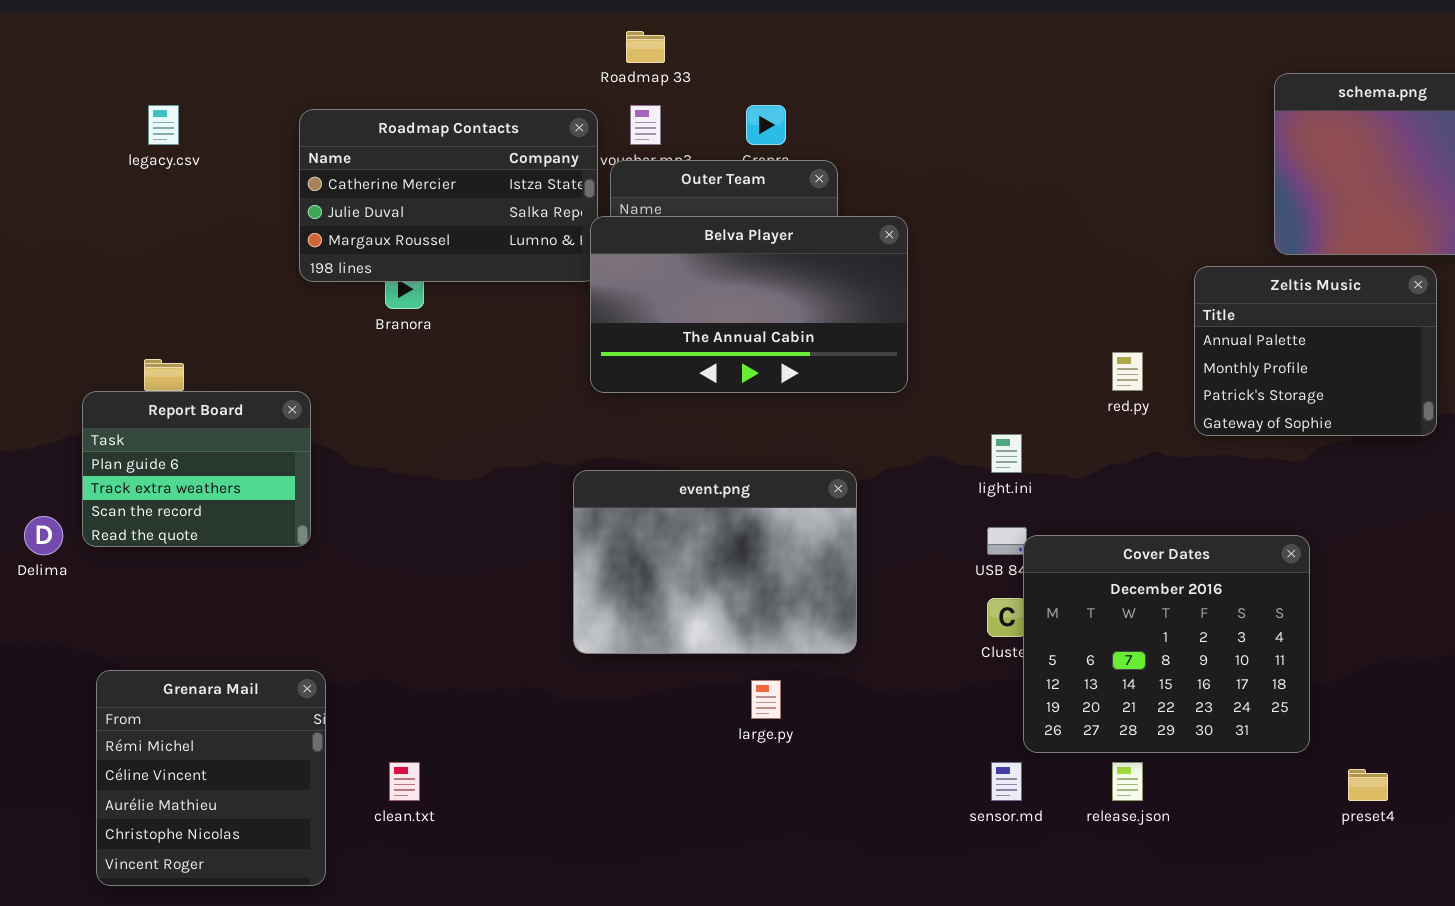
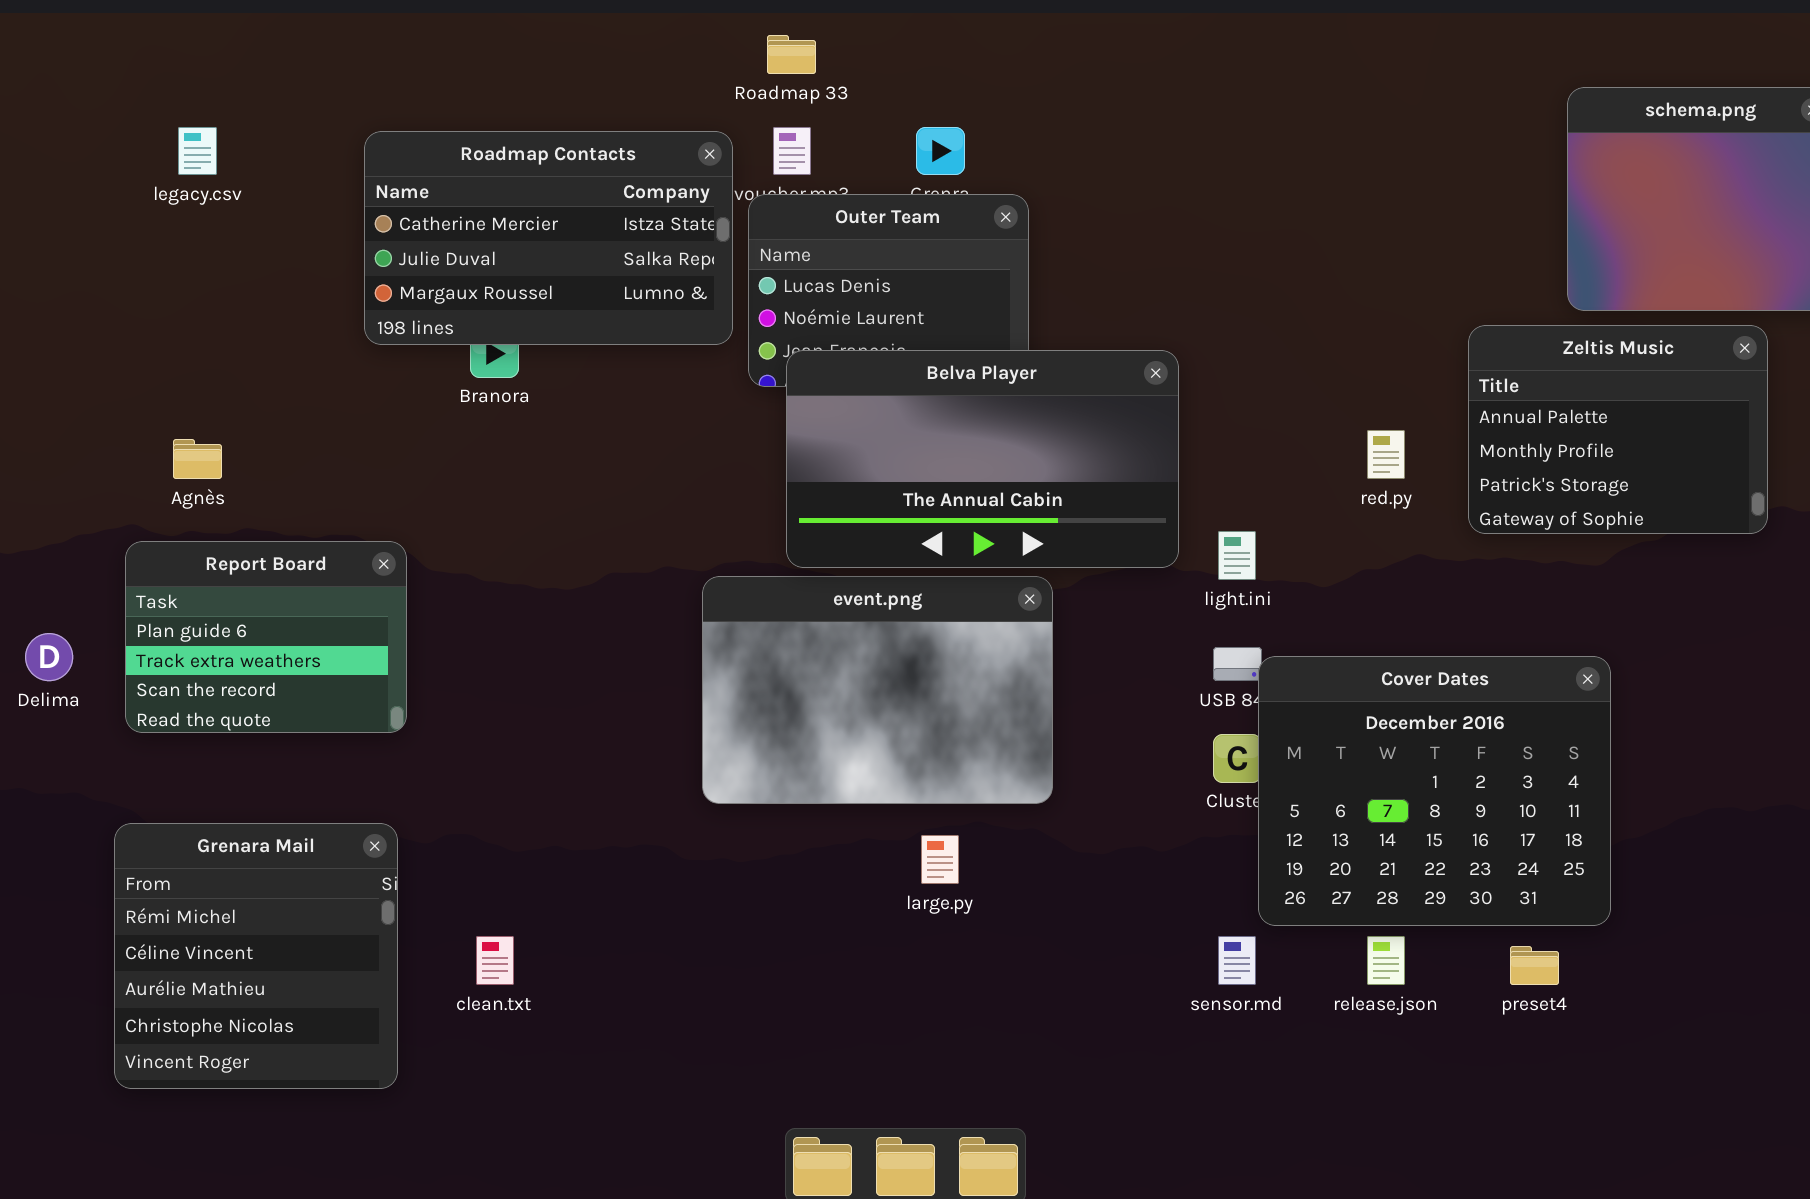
Belva Player: [590,216,908,393] -> [786,350,1179,568], moved
Report Board: [82,391,311,547] -> [125,541,407,733], moved
preset4: [1348,769,1388,801] -> [1510,946,1559,985], moved

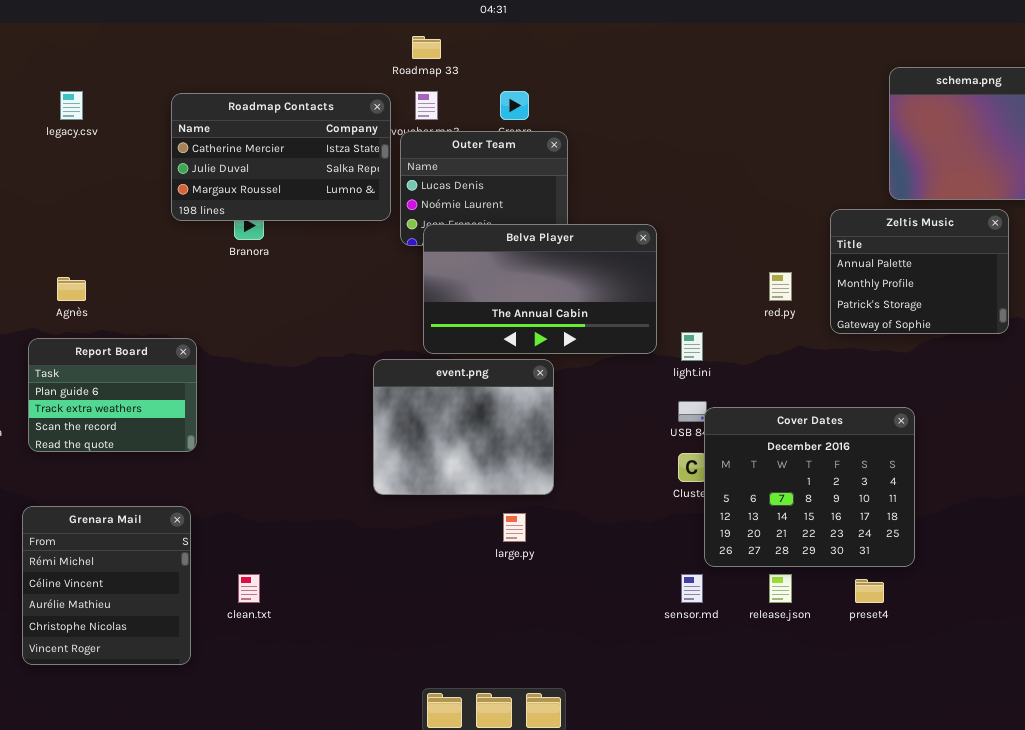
event.png: [702,576,1053,804] -> [373,359,554,495], resized

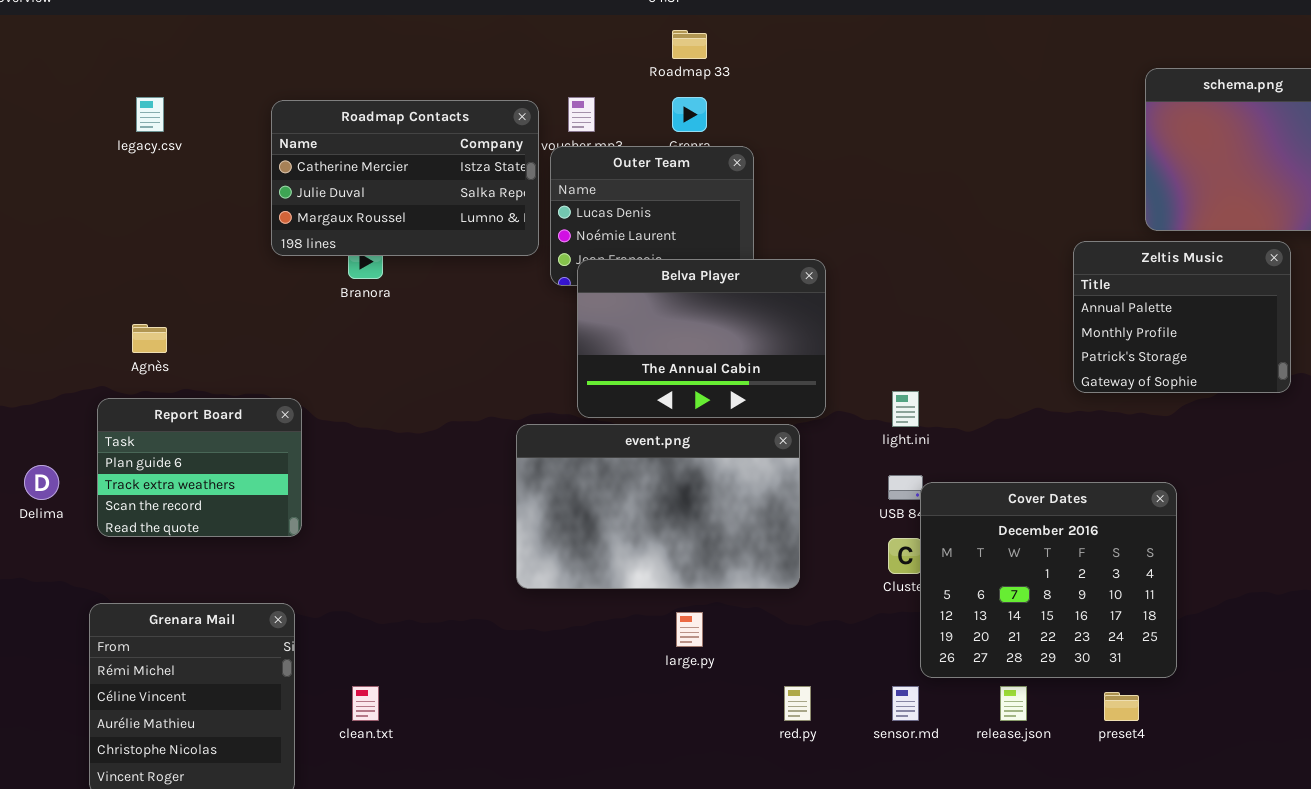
Roadmap 33: [412,36,441,59] -> [672,30,707,59], moved
Belva Player: [423,224,657,354] -> [577,259,826,418], resized
red.py: [769,272,792,301] -> [784,686,811,721], moved
event.png: [373,359,554,495] -> [516,424,800,589], resized

